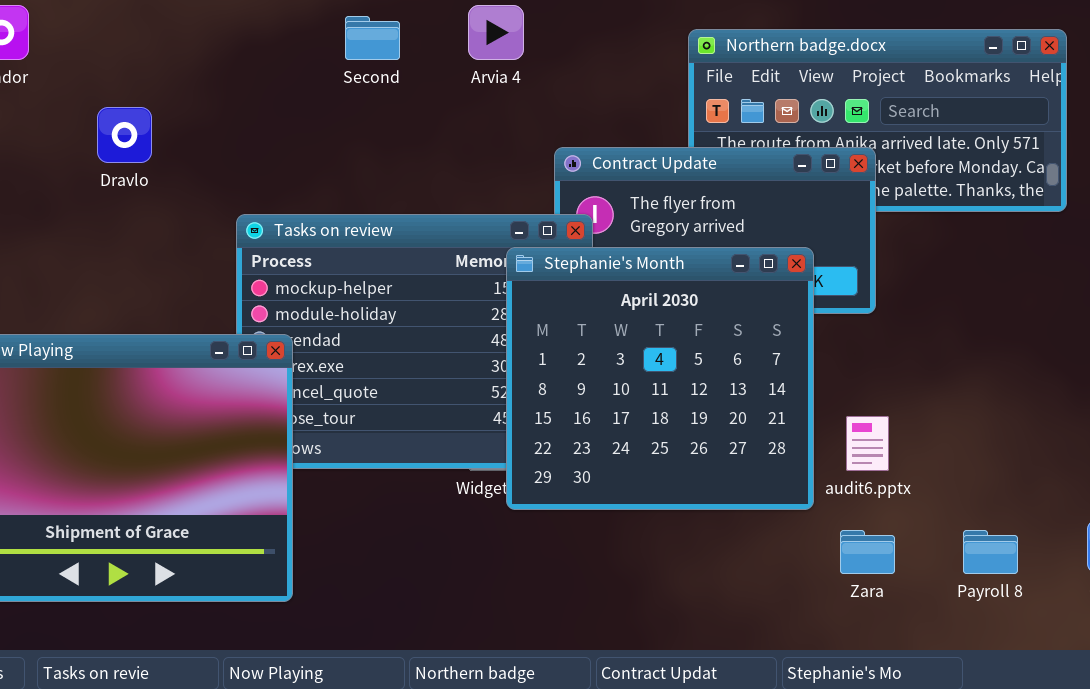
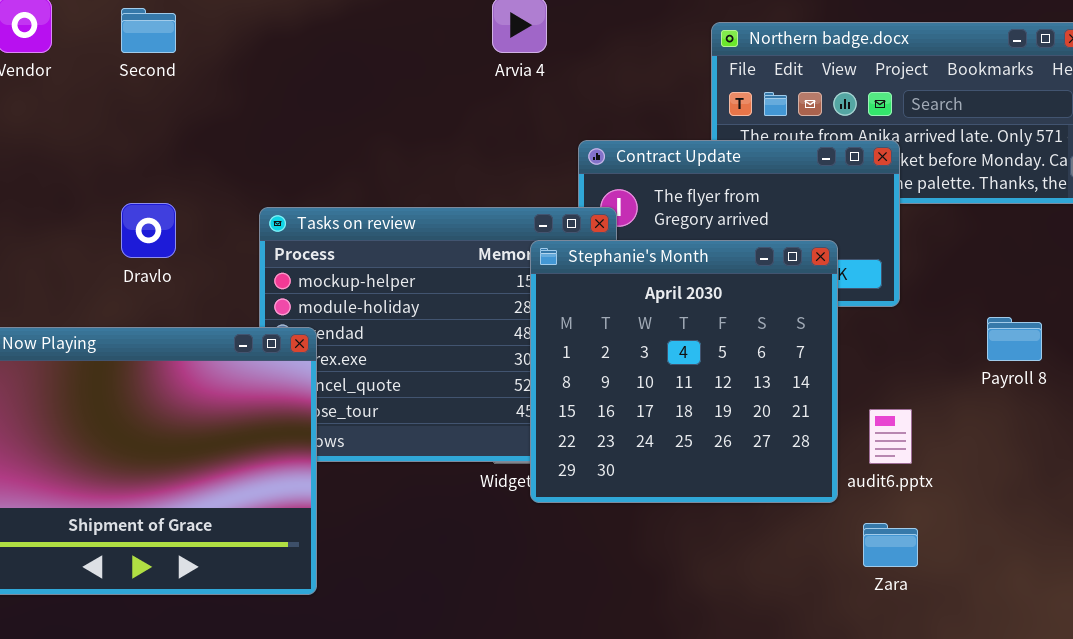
Second: [345,16,400,60] -> [121,8,176,53], moved
Dravlo: [97,107,152,163] -> [121,203,176,258], moved
Payroll 8: [963,530,1018,574] -> [987,317,1042,361], moved

